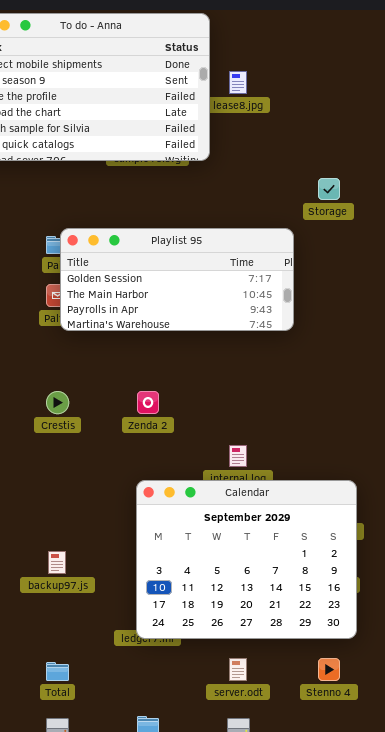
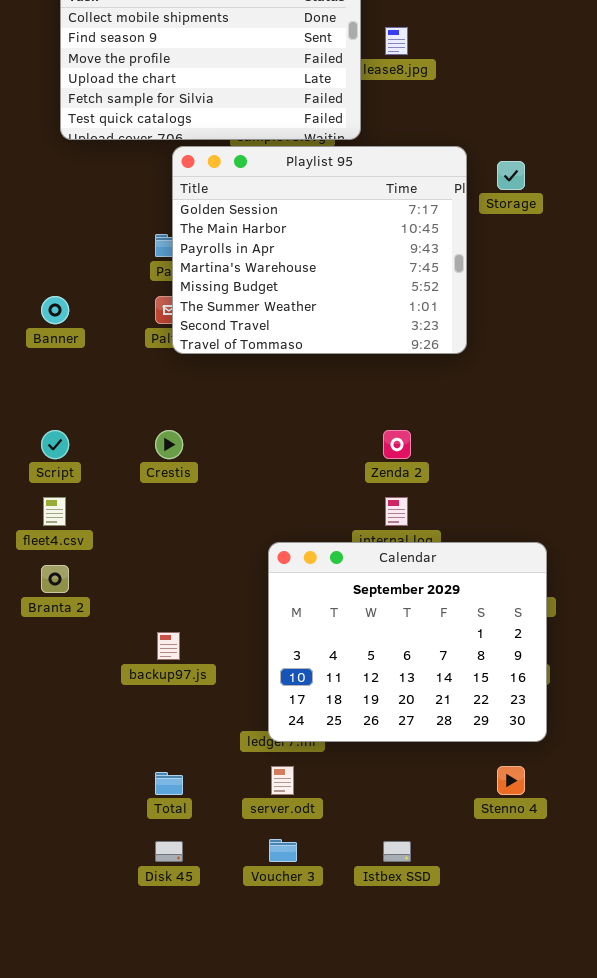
Playlist 95: [60,228,294,331] -> [172,146,467,354], resized
Zenda 2: [137,391,159,414] -> [383,430,411,459], moved
server.odt: [229,658,247,681] -> [271,766,294,795], moved

